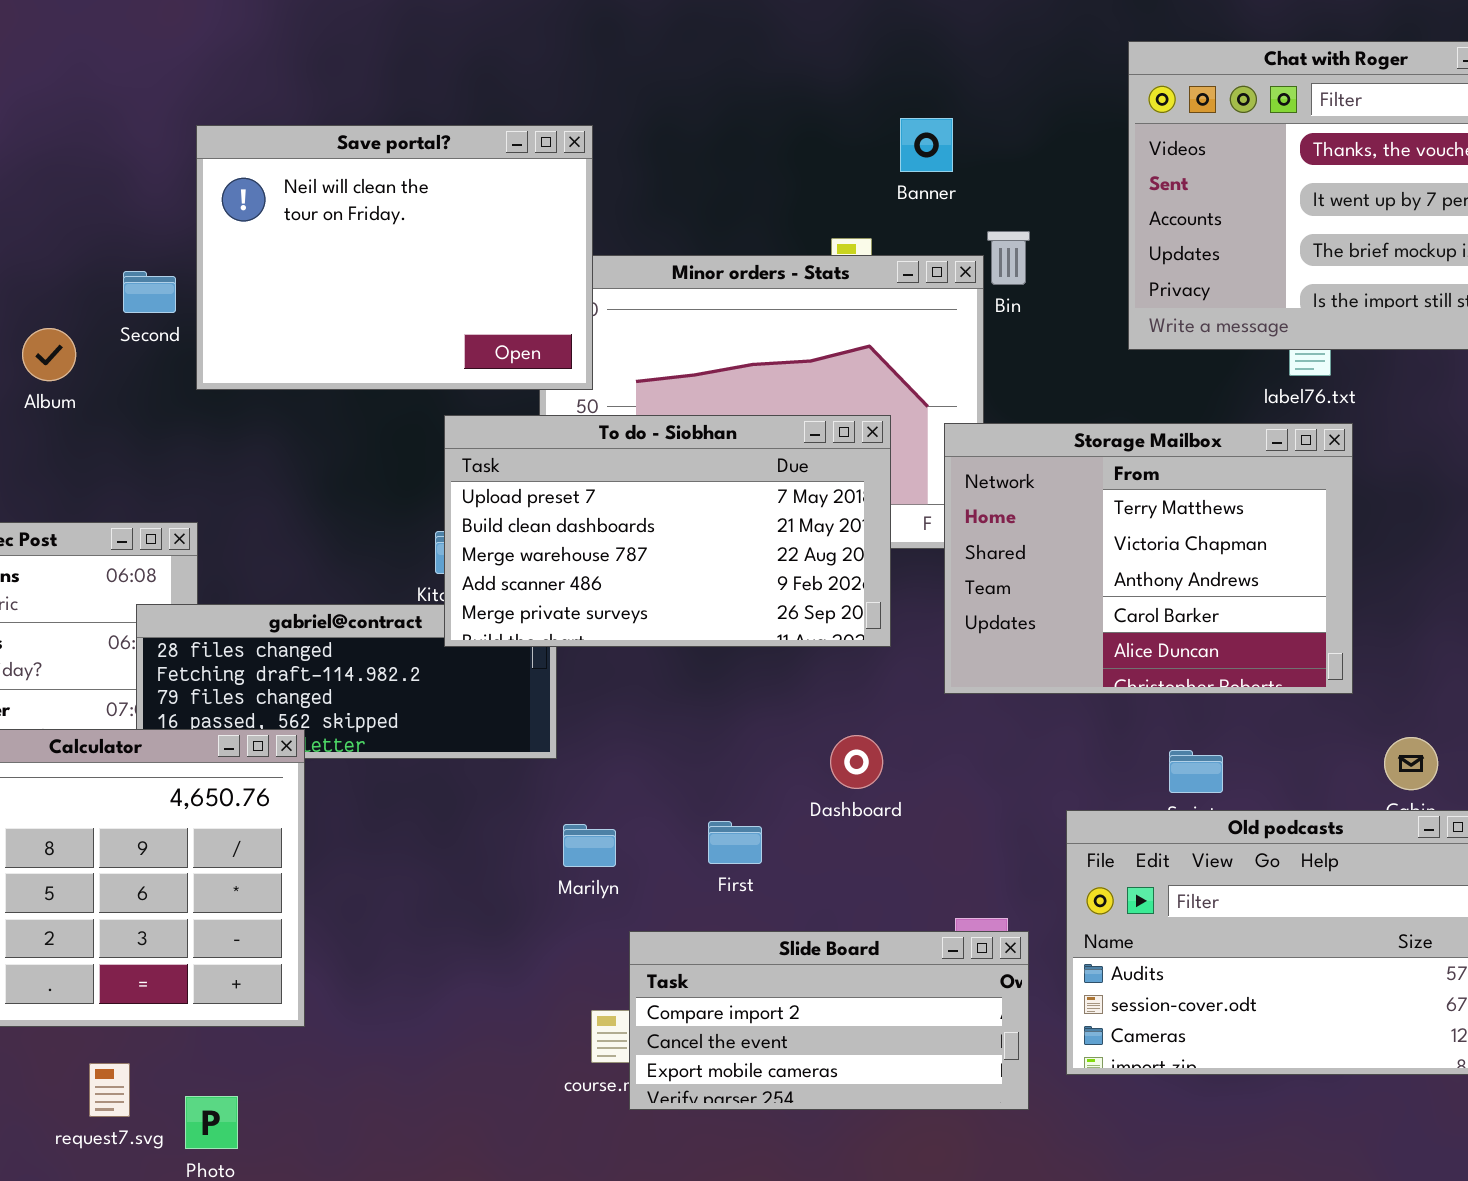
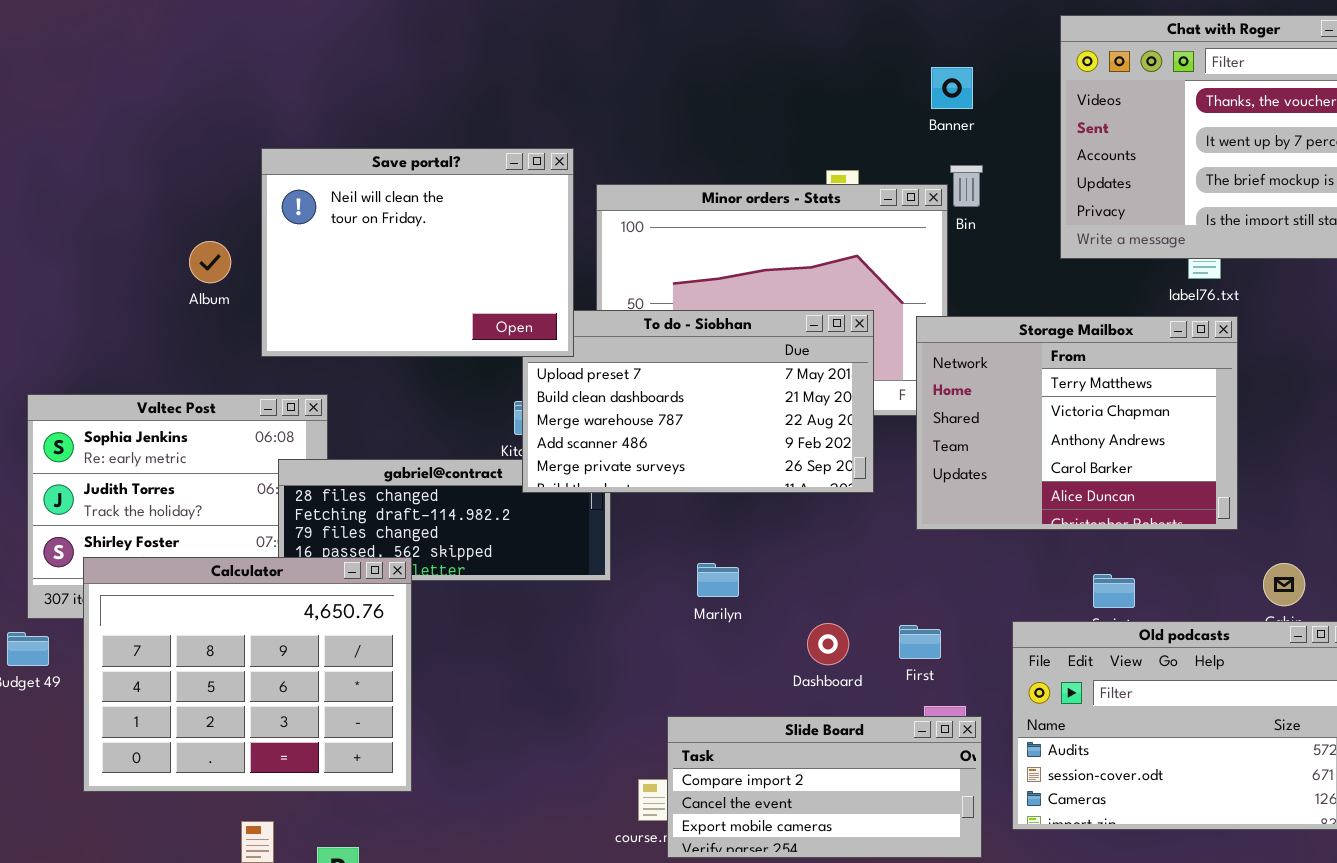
Banner: [900,118,953,172] -> [931,67,973,109], moved
Save portal?: [196,125,593,390] -> [261,148,574,357], moved
Dashboard: [830,735,883,789] -> [807,623,849,665], moved
First: [708,821,762,864] -> [899,625,941,659], moved
Marilyn: [563,824,616,867] -> [697,563,739,597], moved

